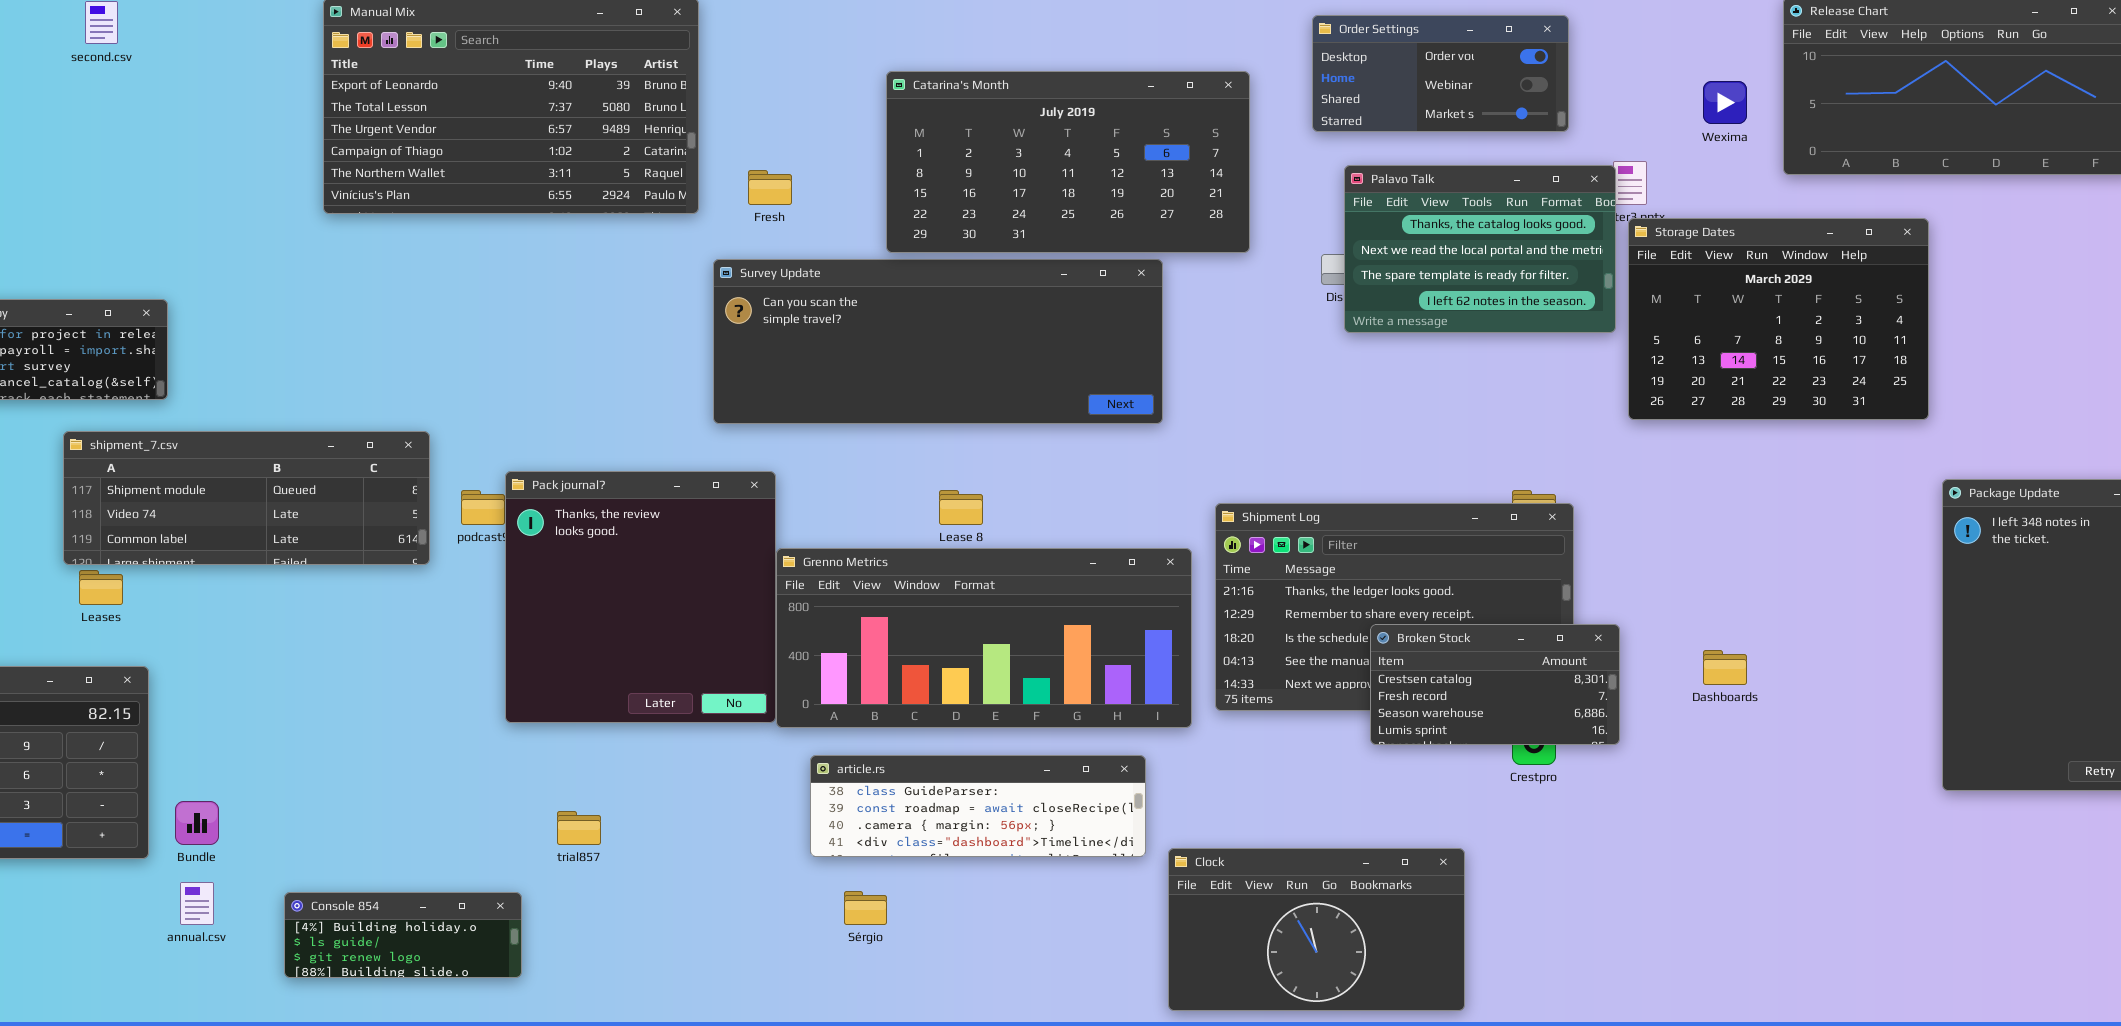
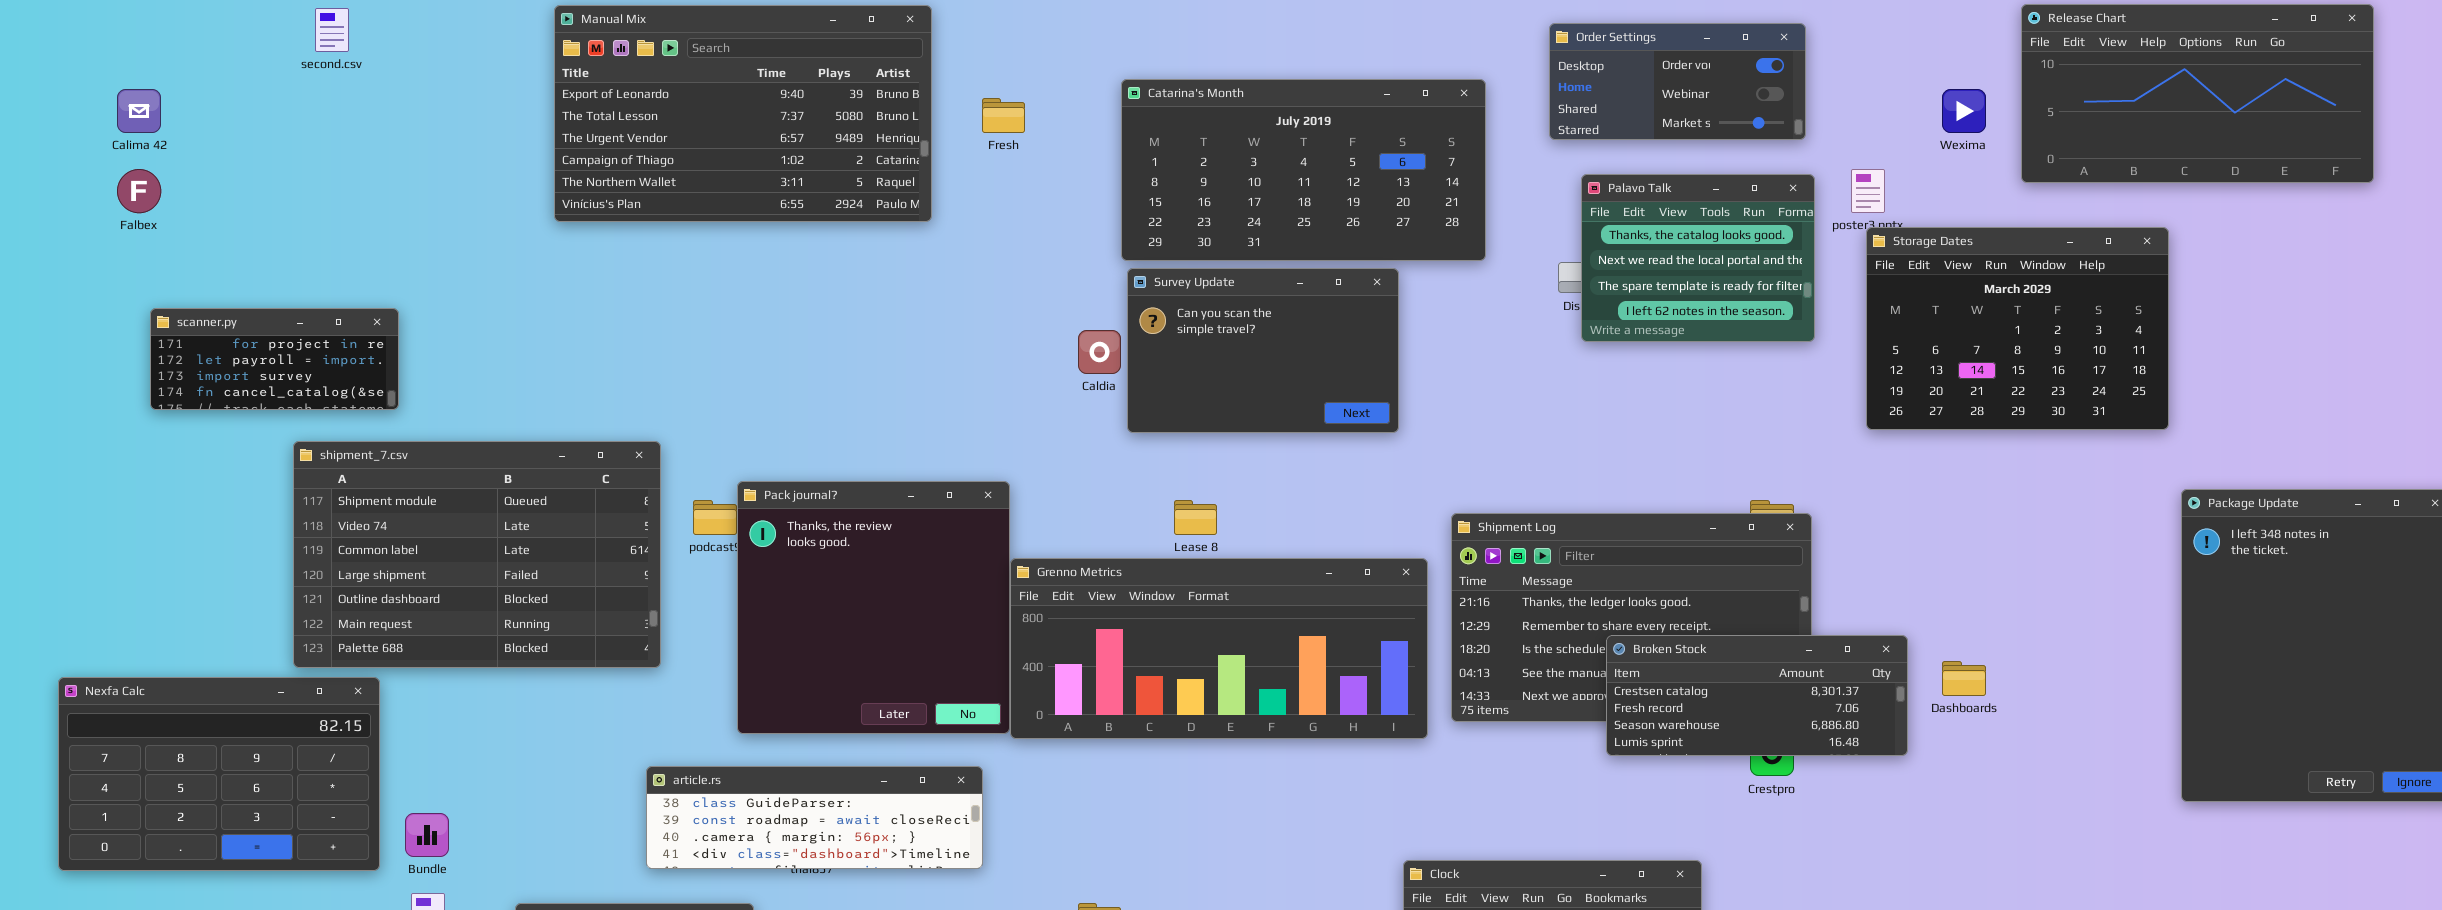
Palavo Talk: [1344,165,1616,333] -> [1581,174,1815,342], resized
Fresh: [748,170,792,205] -> [982,98,1025,133], moved
Survey Update: [713,259,1163,424] -> [1127,268,1399,433], resized
shipment_7.csv: [63,431,430,565] -> [293,441,661,668], resized
Broken Stock: [1370,624,1620,745] -> [1606,635,1908,756], resized
article.rs: [810,755,1146,857] -> [646,766,983,869], moved

